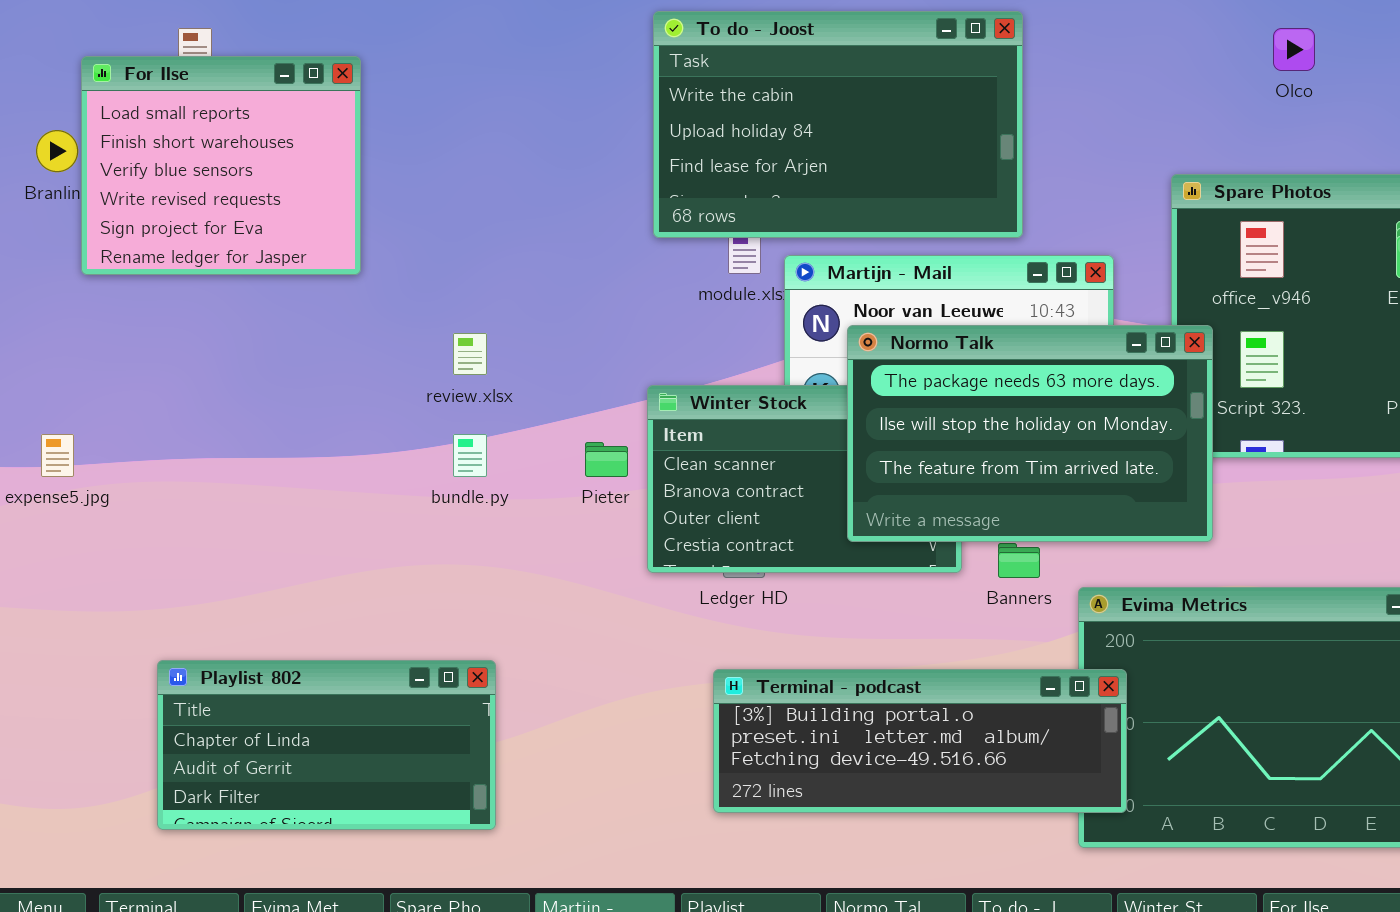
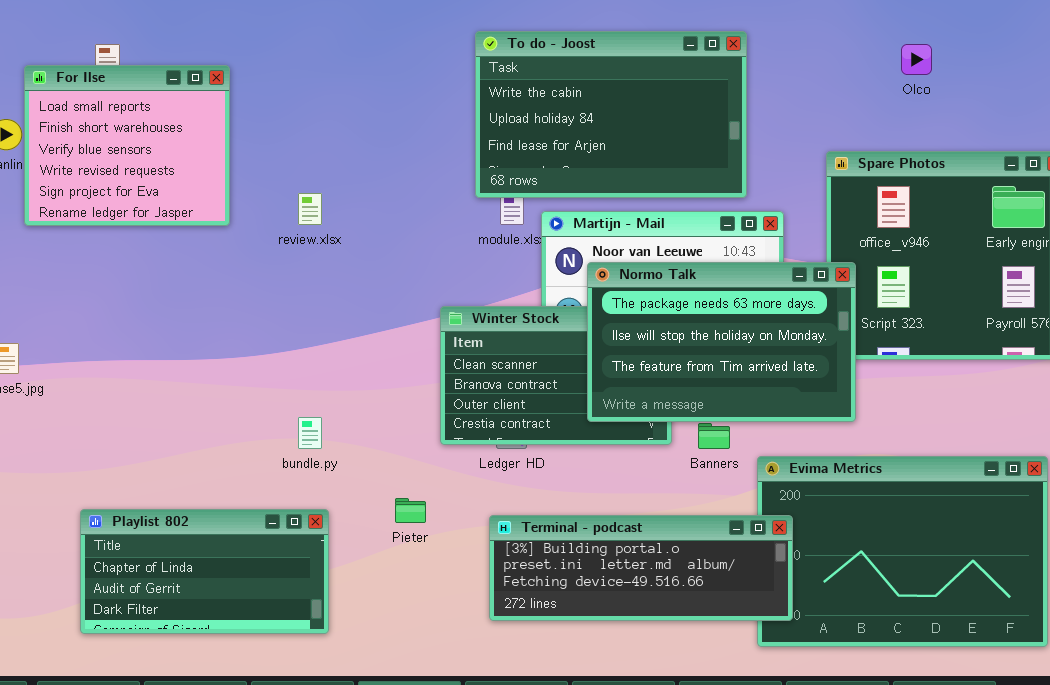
To do - Joost: [653,11,1023,238] -> [475,31,747,198], moved
review.xlsx: [453,333,487,375] -> [298,193,322,225], moved
bundle.py: [453,434,487,477] -> [298,417,322,449], moved
Pieter: [585,442,628,477] -> [395,498,426,523], moved

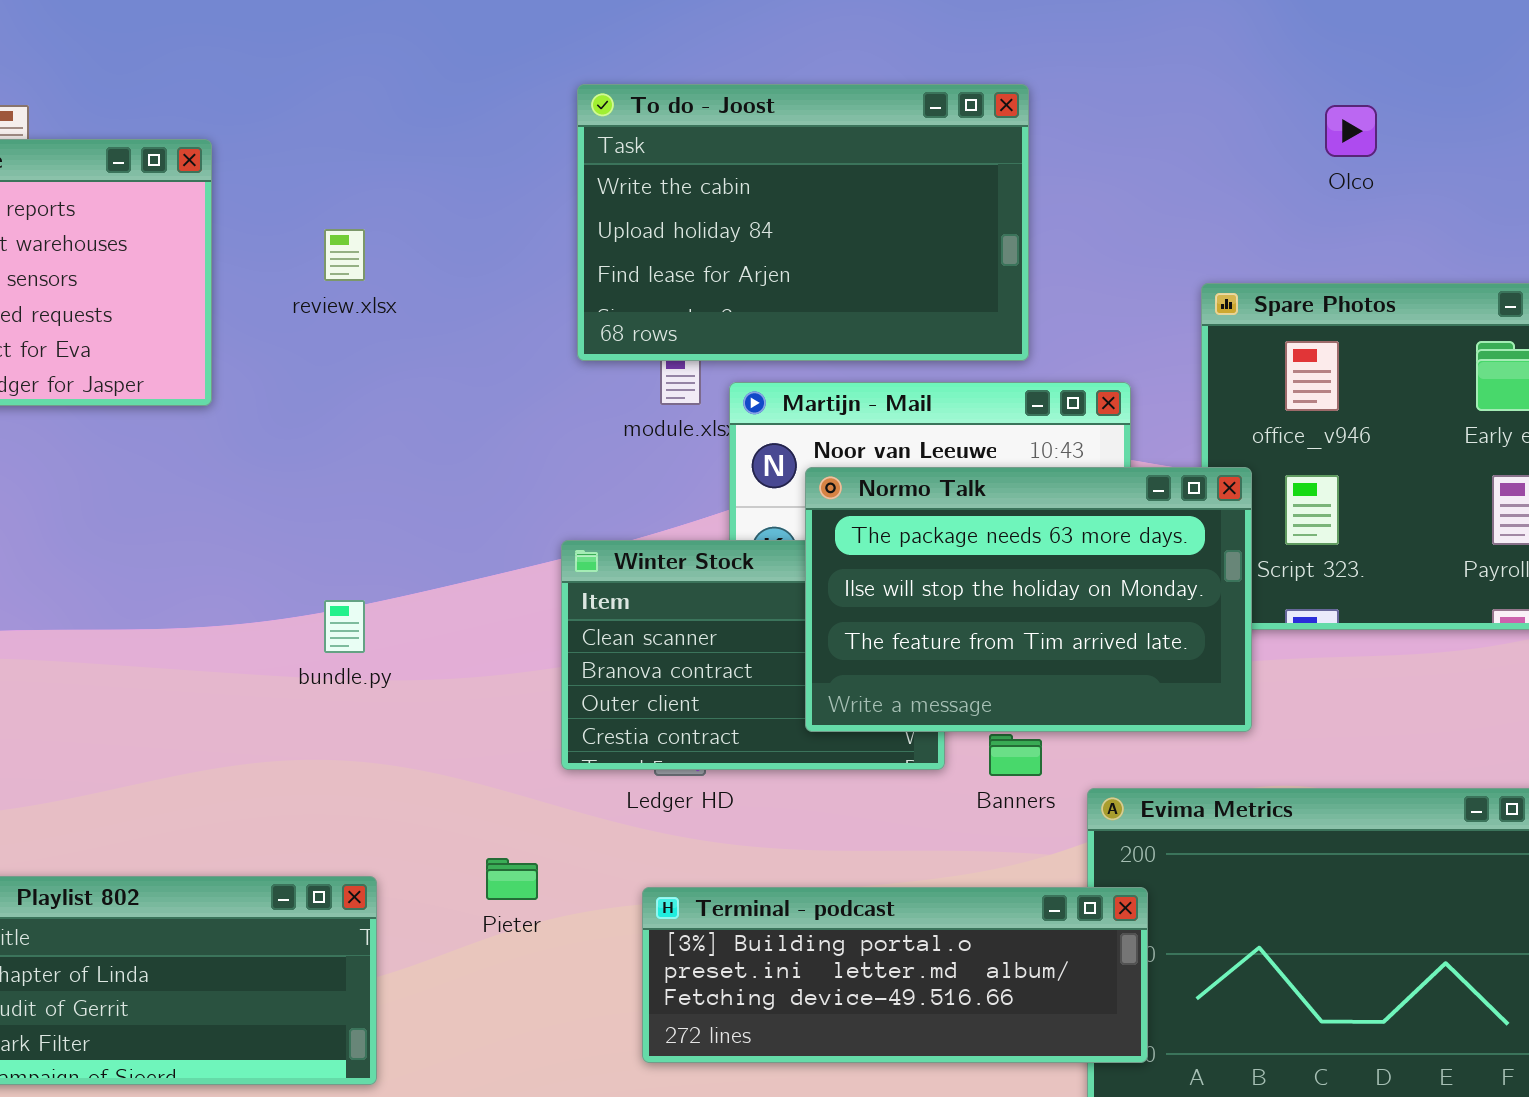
To do - Joost: [475,31,747,198] -> [577,84,1029,361], moved
review.xlsx: [298,193,322,225] -> [324,229,365,281], moved
bundle.py: [298,417,322,449] -> [324,600,365,653], moved

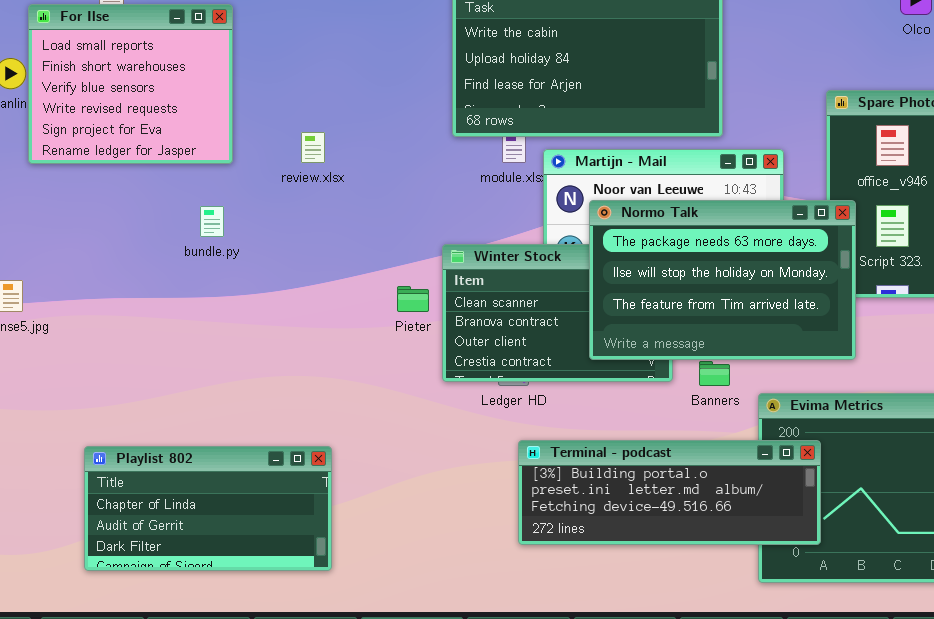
review.xlsx: [324,229,365,281] -> [301,132,325,163], moved
bundle.py: [324,600,365,653] -> [200,206,224,237], moved
Pieter: [486,858,538,900] -> [397,286,429,312], moved
Terminal - podcast: [642,887,1148,1063] -> [518,440,821,545], moved

